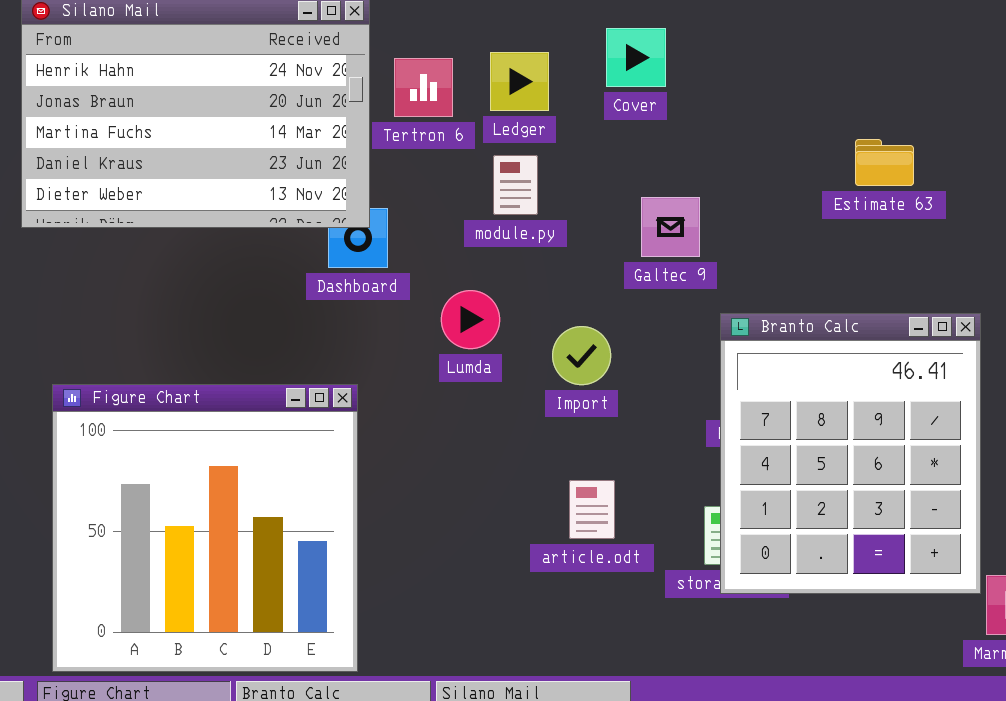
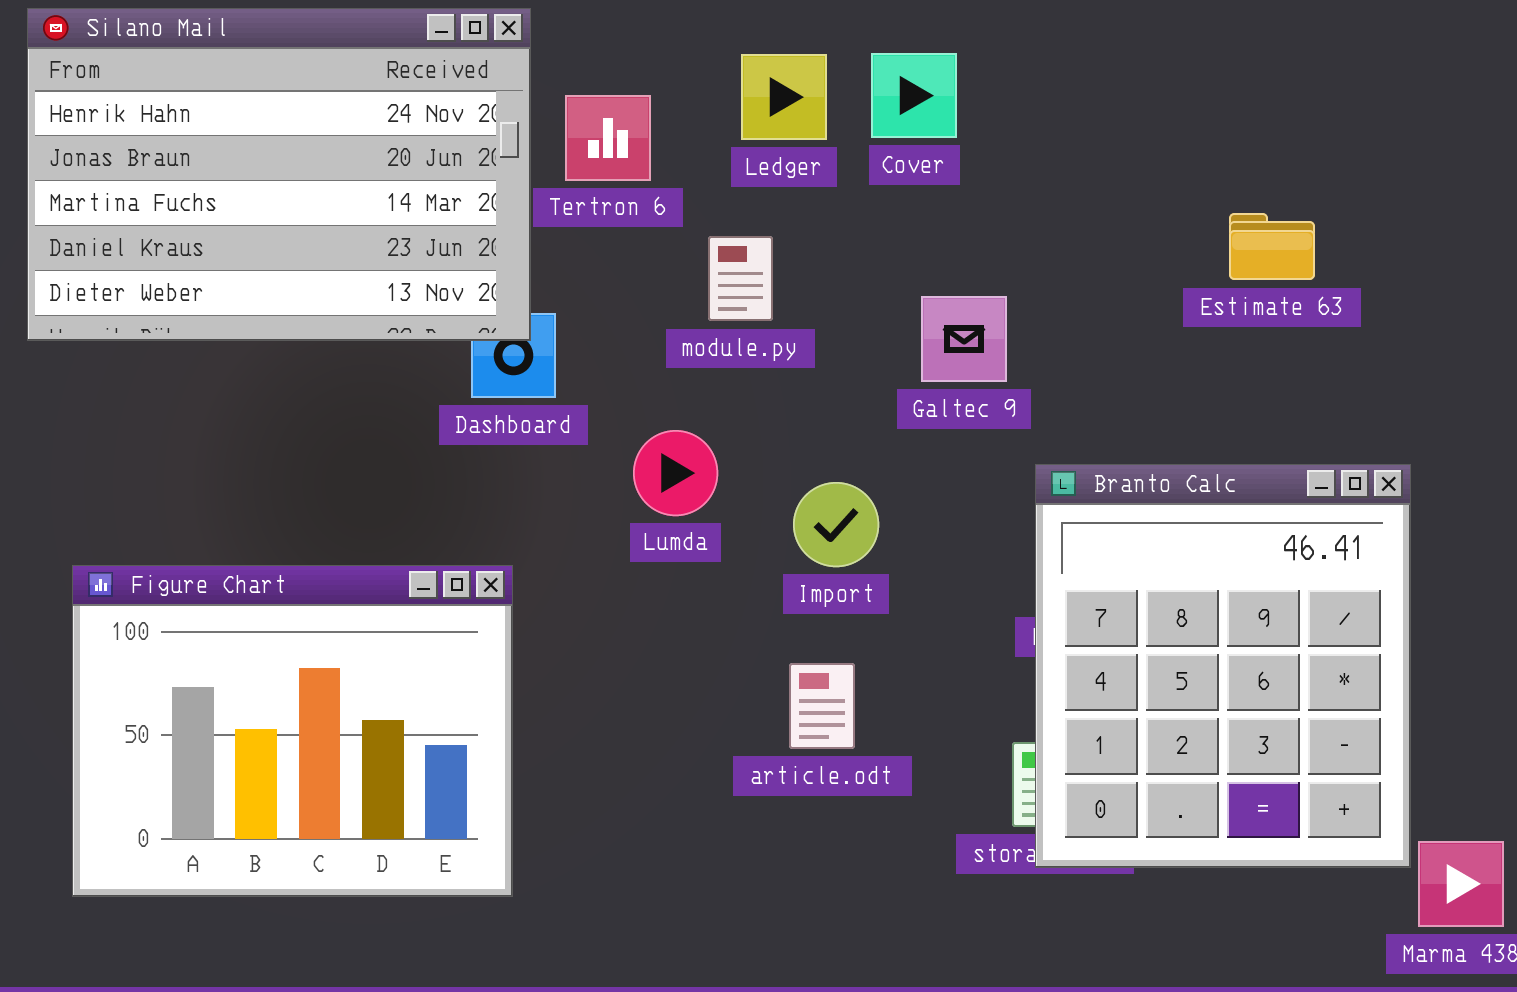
Ledger: [490,52,549,111] -> [741,54,827,140], moved
Figure Chart: [52,384,358,672] -> [72,565,513,897], resized
article.odt: [569,480,615,539] -> [789,663,855,749], moved

